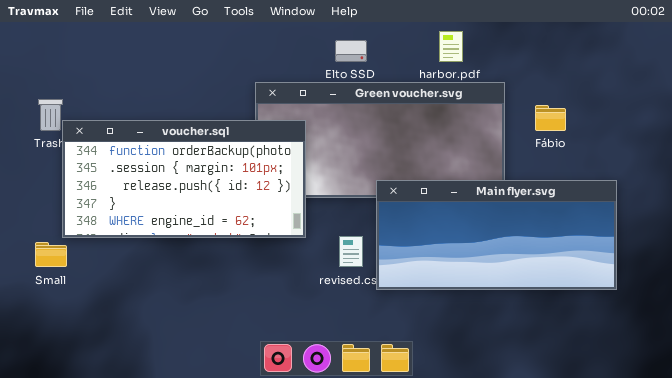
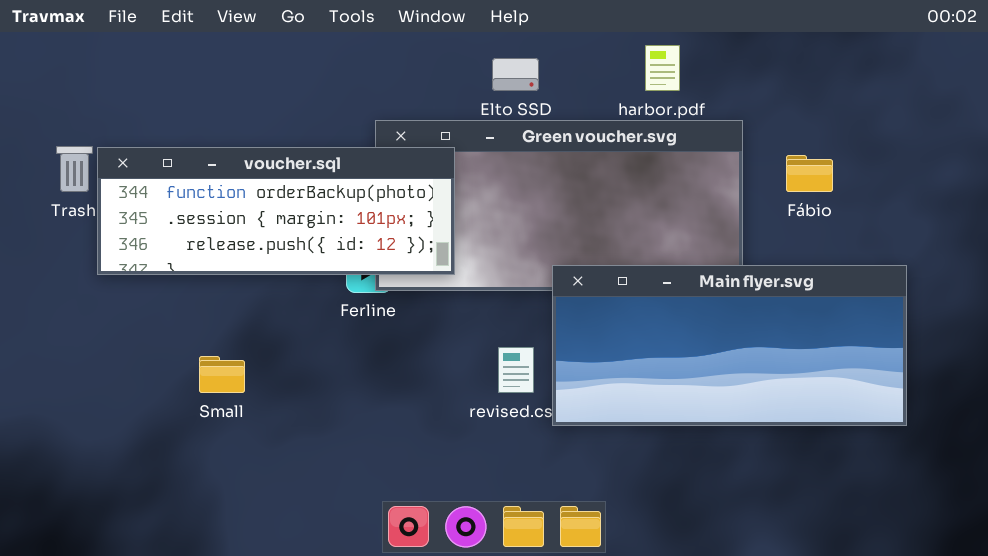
voucher.sql: [62,120,306,238] -> [97,147,455,275], moved, resized
Small: [35,242,67,267] -> [199,356,245,393], moved

